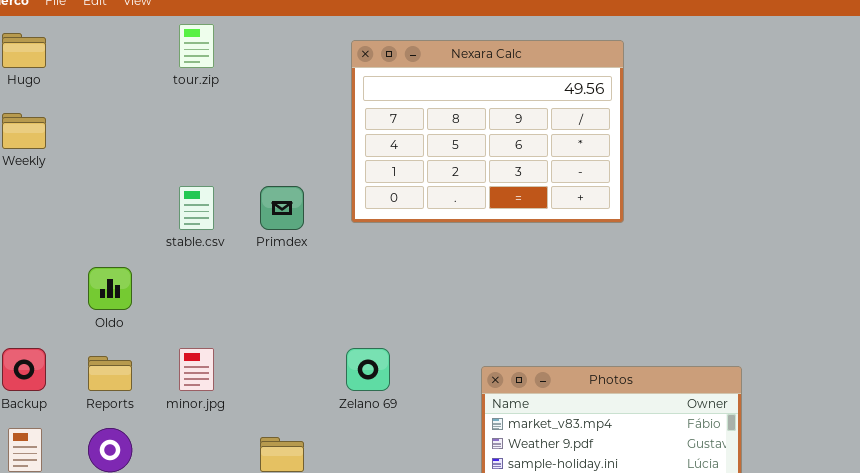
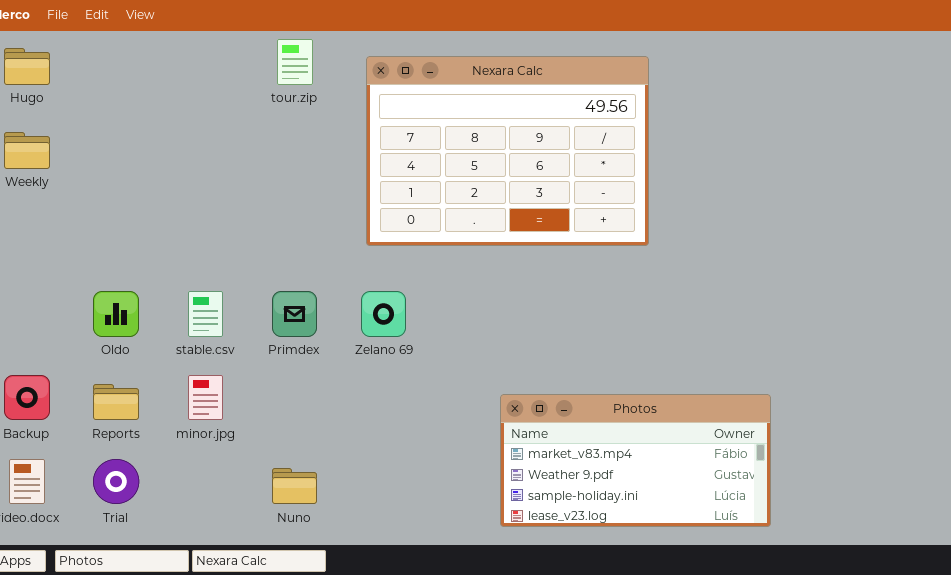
tour.zip: [179,24,214,68] -> [277,39,313,85], moved
stable.csv: [179,186,214,230] -> [188,291,223,337], moved
Primdex: [260,186,304,230] -> [272,291,317,337], moved
Zelano 69: [346,348,390,391] -> [361,291,406,337], moved

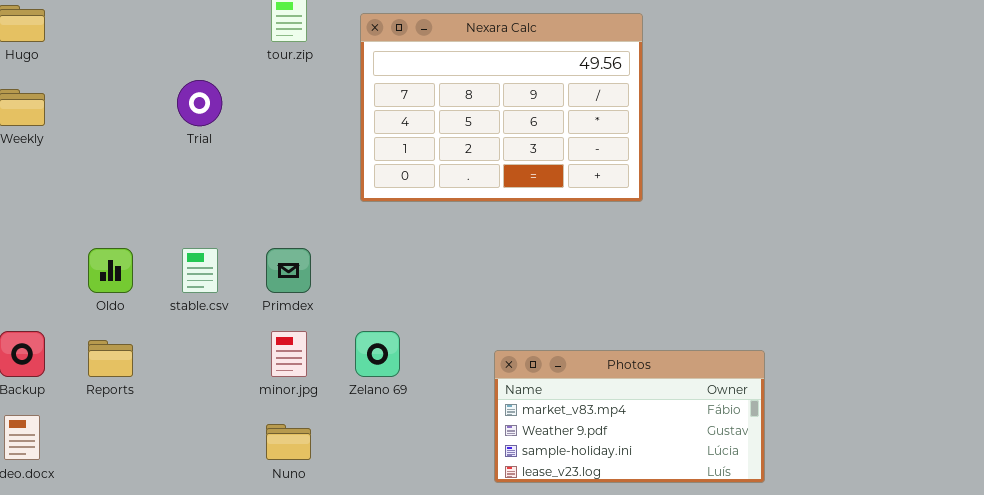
Zelano 69: [361,291,406,337] -> [355,331,400,377], moved
minor.jpg: [188,375,223,420] -> [271,331,307,377], moved
Trial: [93,459,139,504] -> [177,80,222,126], moved

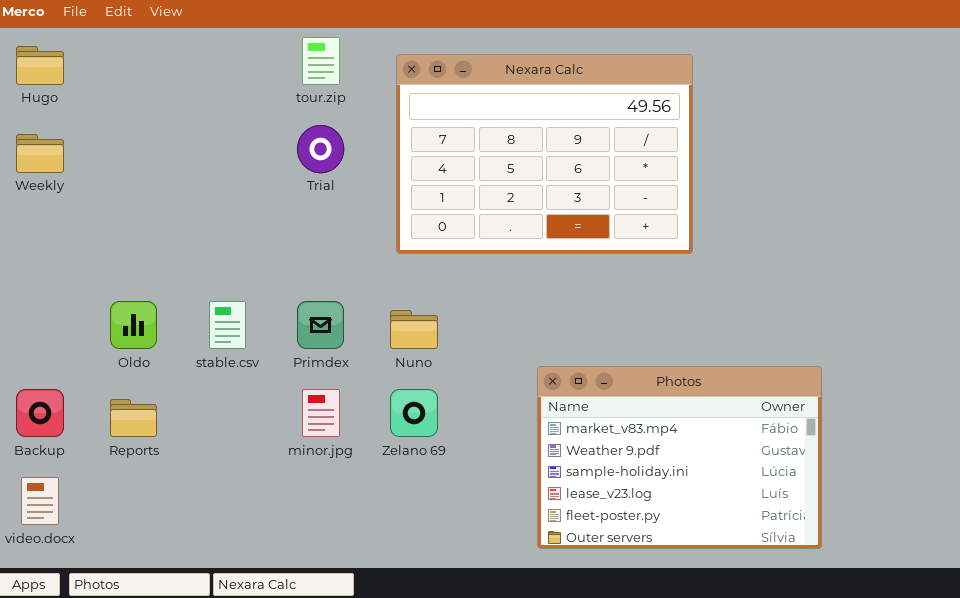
Trial: [177,80,222,126] -> [297,125,344,173], moved
Photos: [494,350,765,483] -> [537,366,822,549], resized
Nuno: [266,424,311,460] -> [390,310,438,349], moved

